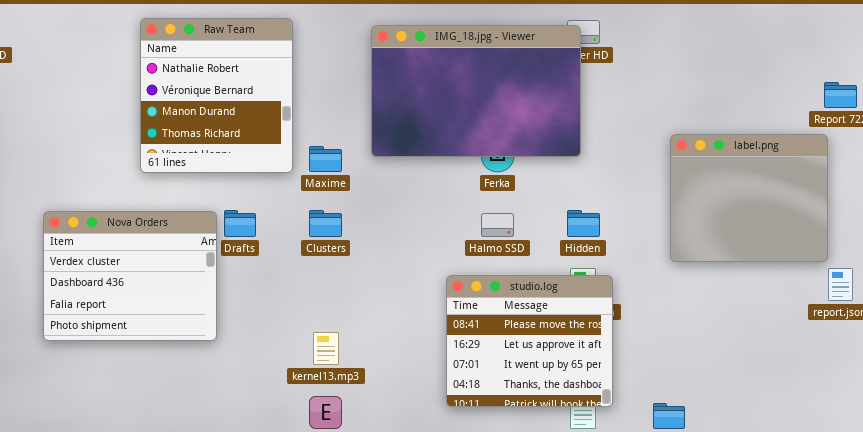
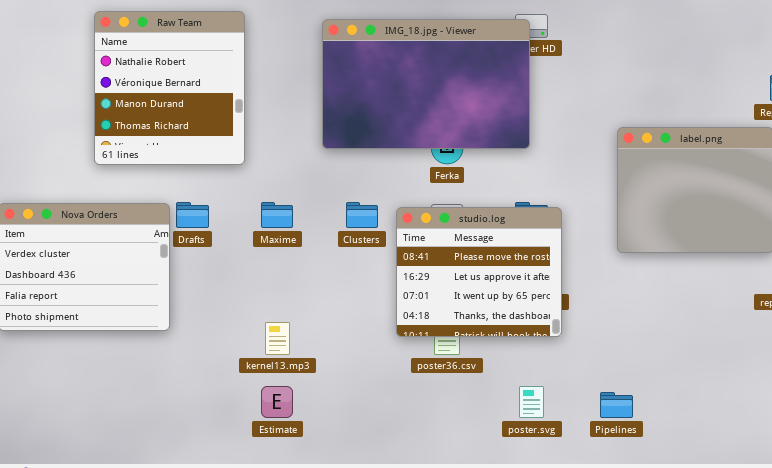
Maxime: [309,146,342,172] -> [261,202,293,228], moved
Clusters: [309,210,342,237] -> [346,202,378,228], moved
studio.log: [446,275,613,407] -> [396,207,562,337], moved

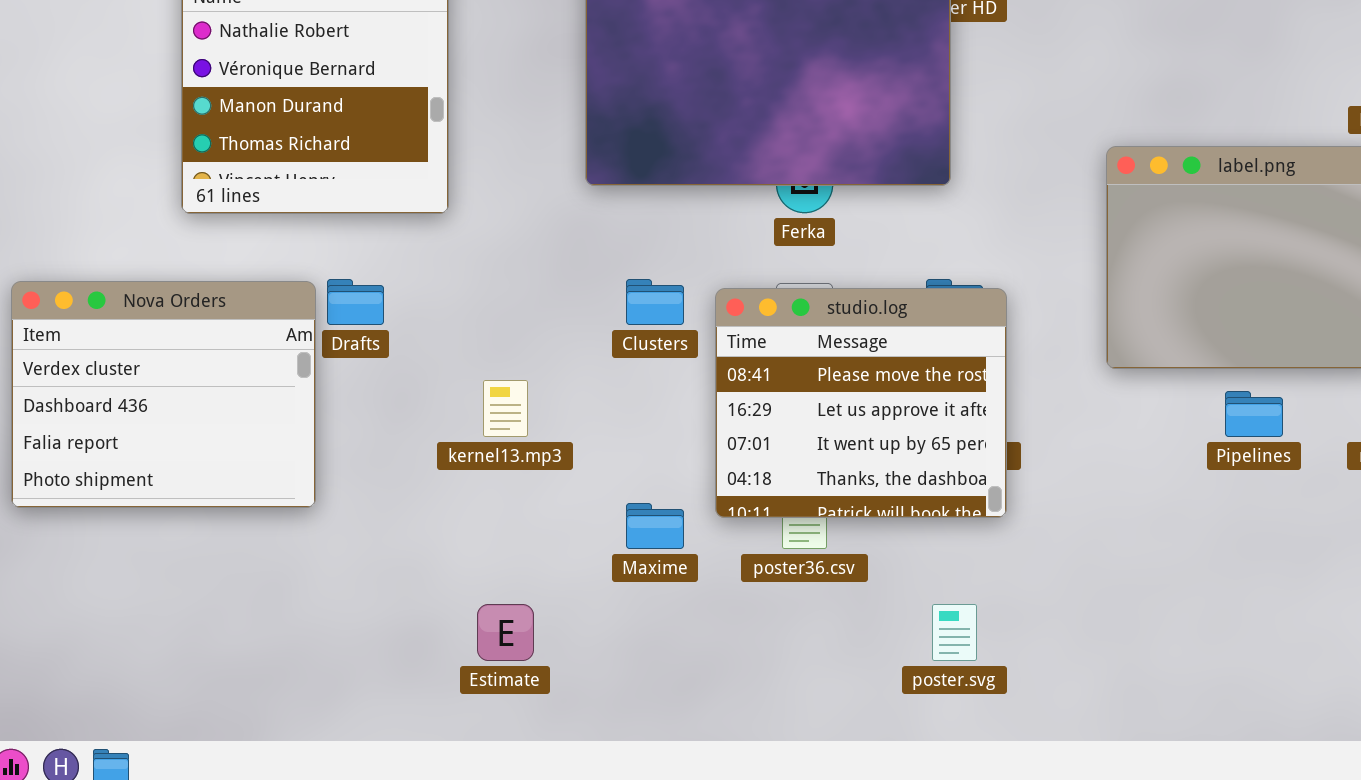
Maxime: [261,202,293,228] -> [626,503,684,549], moved
kernel13.mp3: [265,322,290,355] -> [483,380,528,437], moved
Pipelines: [600,392,633,418] -> [1225,391,1283,437], moved

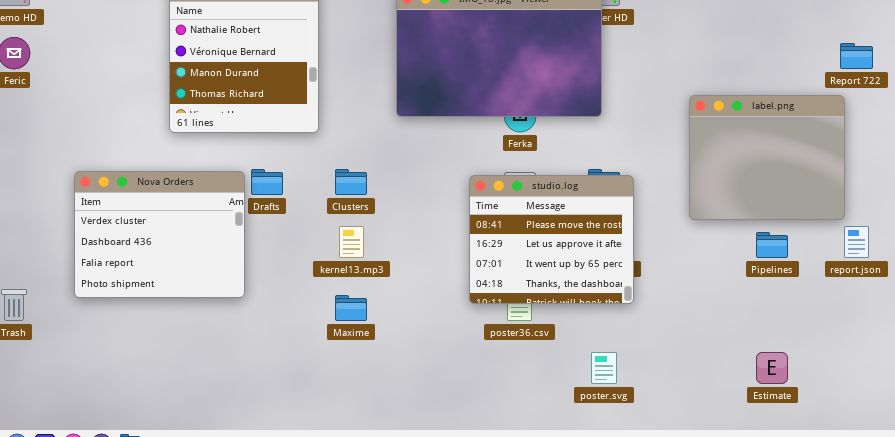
Clusters: [626,279,684,325] -> [335,169,367,195], moved
Maxime: [626,503,684,549] -> [335,295,367,321], moved
Estimate: [477,604,534,661] -> [756,352,788,384], moved

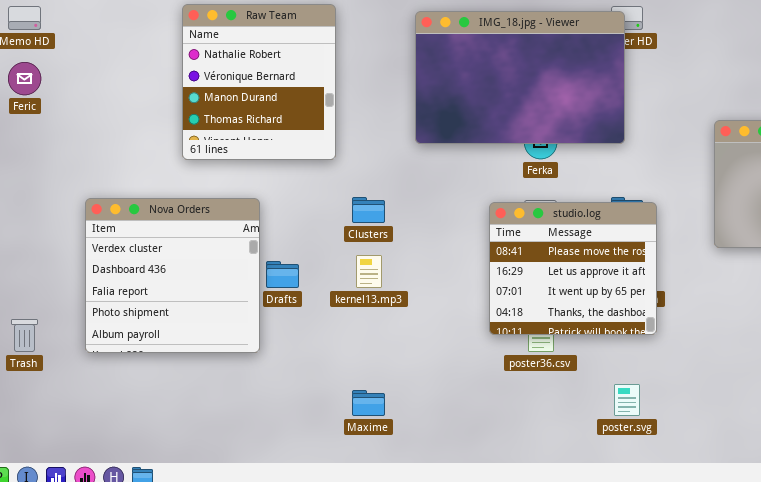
Drafts: [251,169,283,195] -> [266,261,299,288], moved
Nova Orders: [74,171,245,298] -> [85,198,260,353], resized
Maxime: [335,295,367,321] -> [352,390,385,416], moved

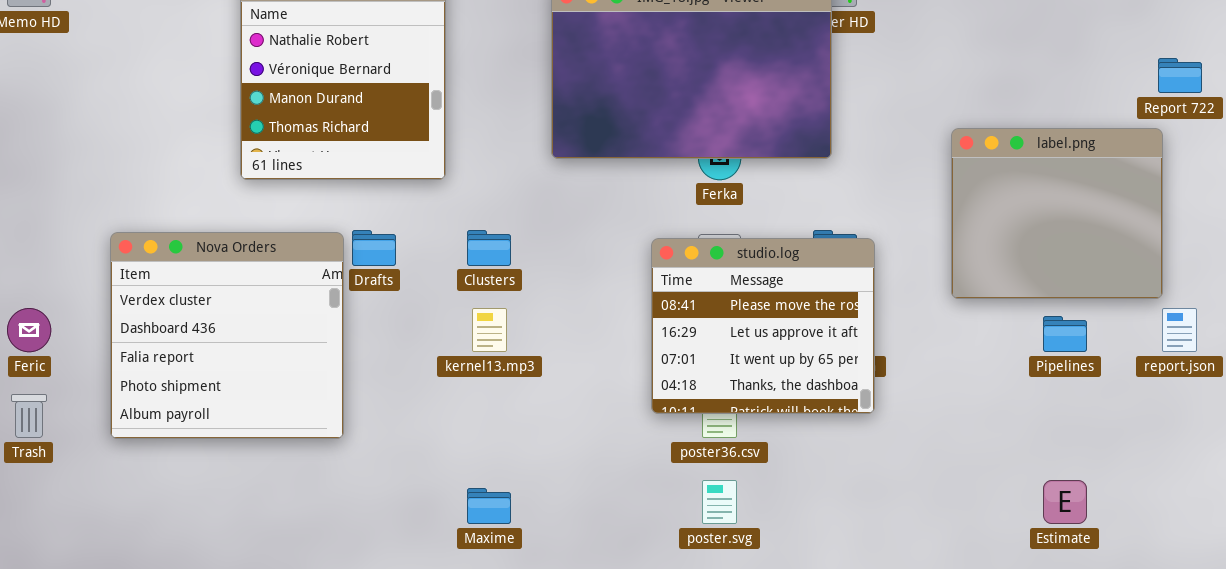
Feric: [8,62,41,95] -> [7,308,51,352], moved
Drafts: [266,261,299,288] -> [352,230,396,266], moved
poster.svg: [614,384,640,416] -> [702,480,737,524], moved

